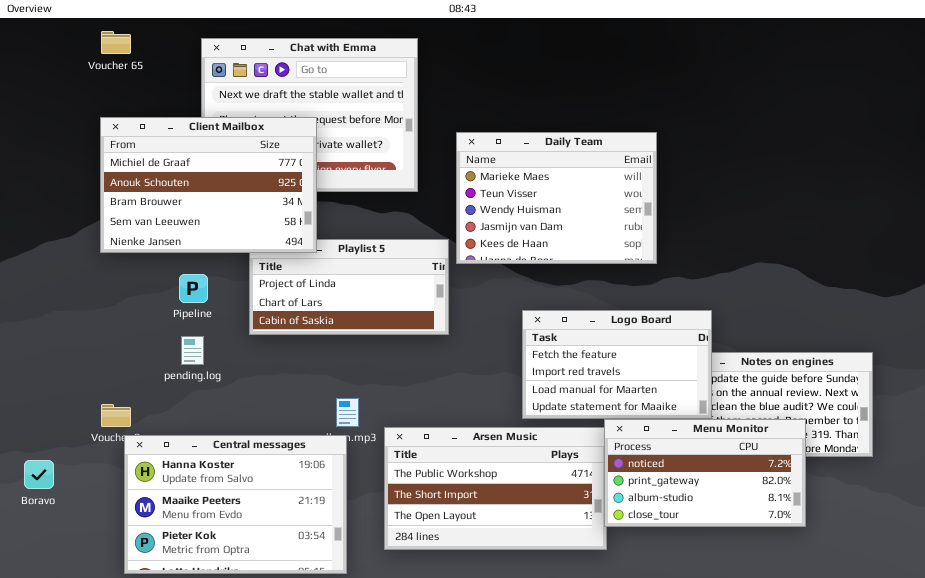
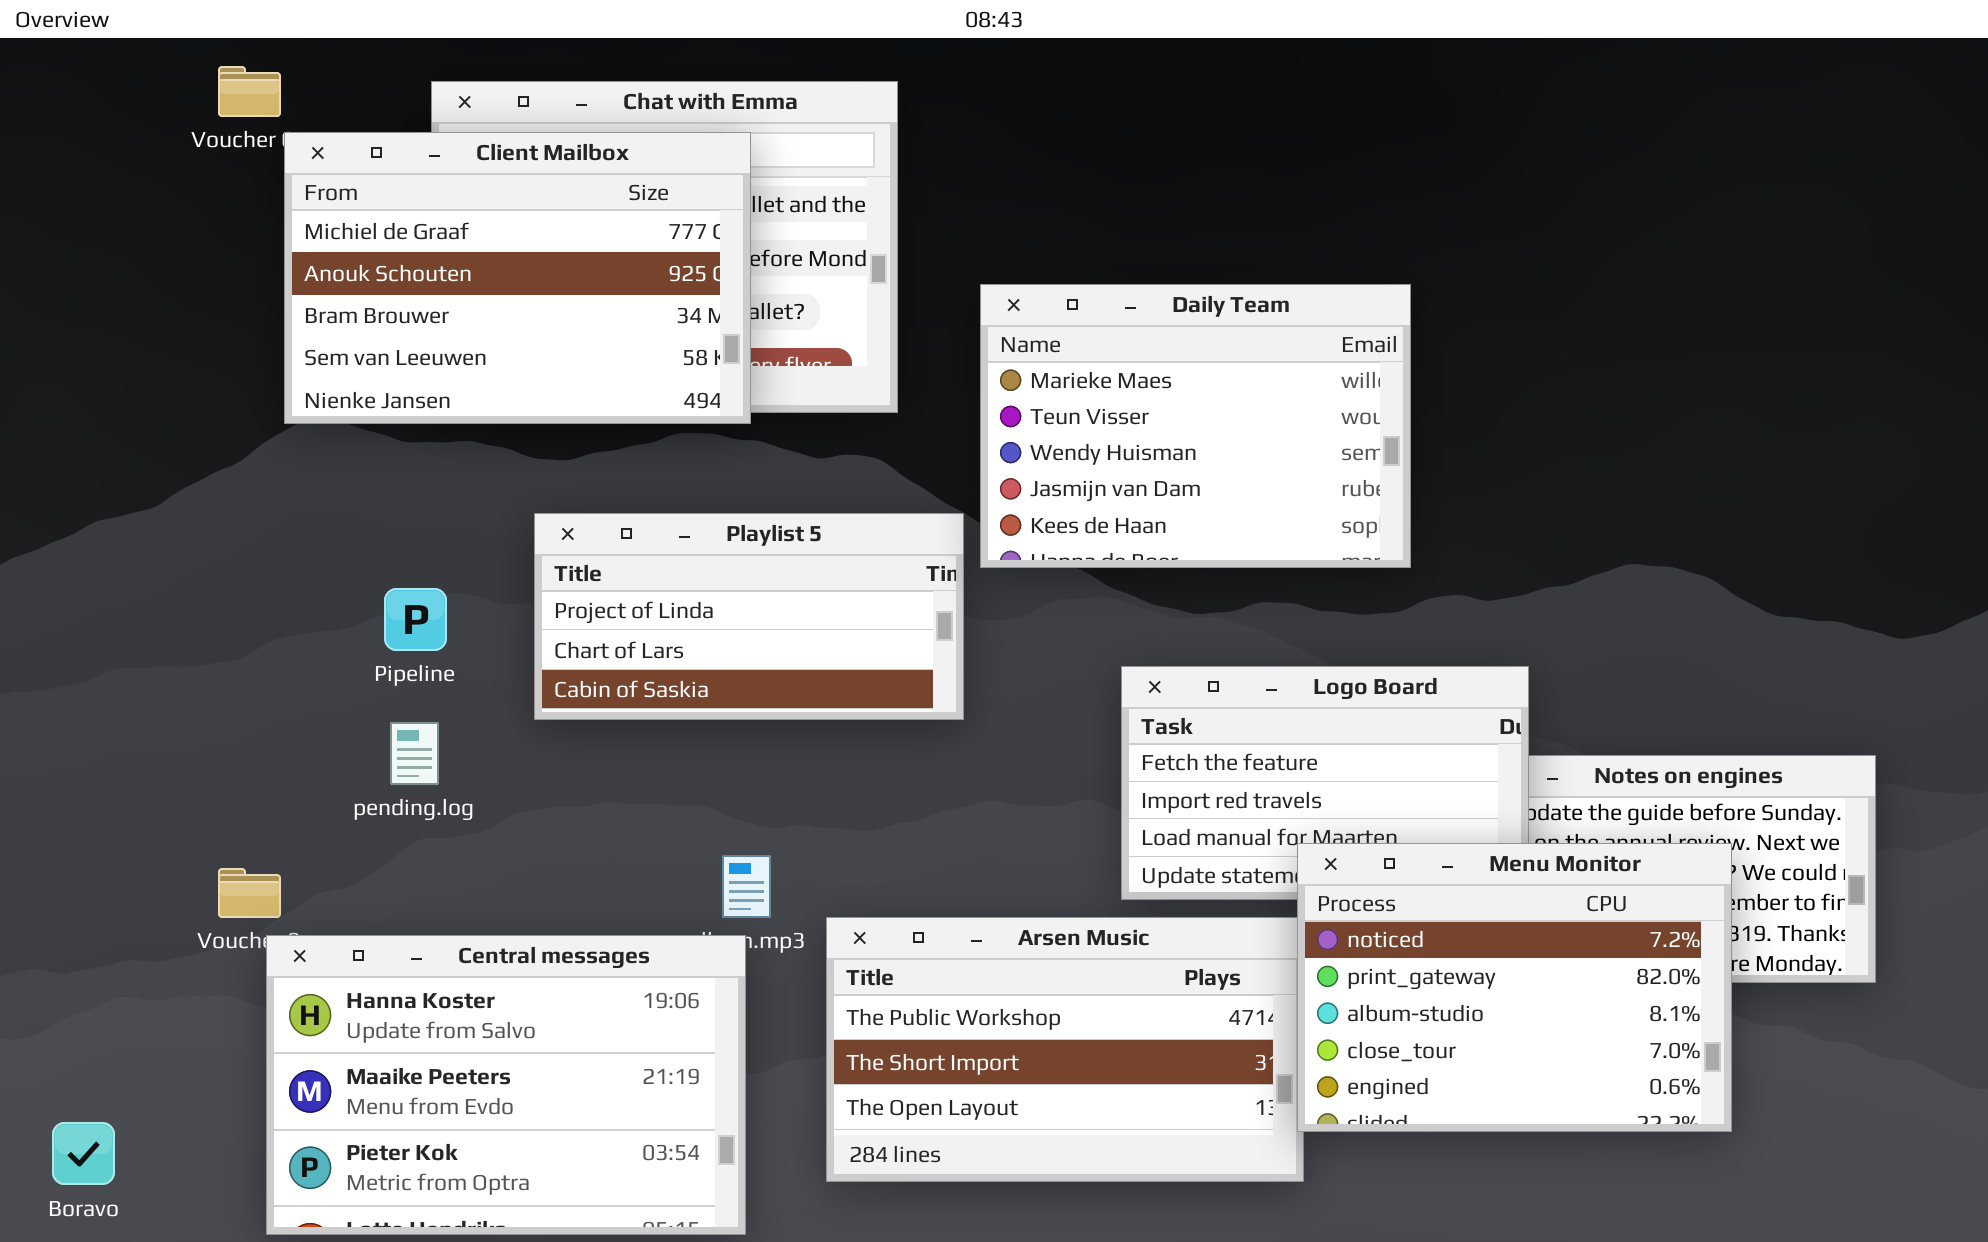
Client Mailbox: [100,117,317,253] -> [284,132,751,424], moved
Menu Monitor: [604,419,806,527] -> [1297,843,1732,1132], resized
Boravo: [24,460,54,489] -> [52,1122,115,1185], moved

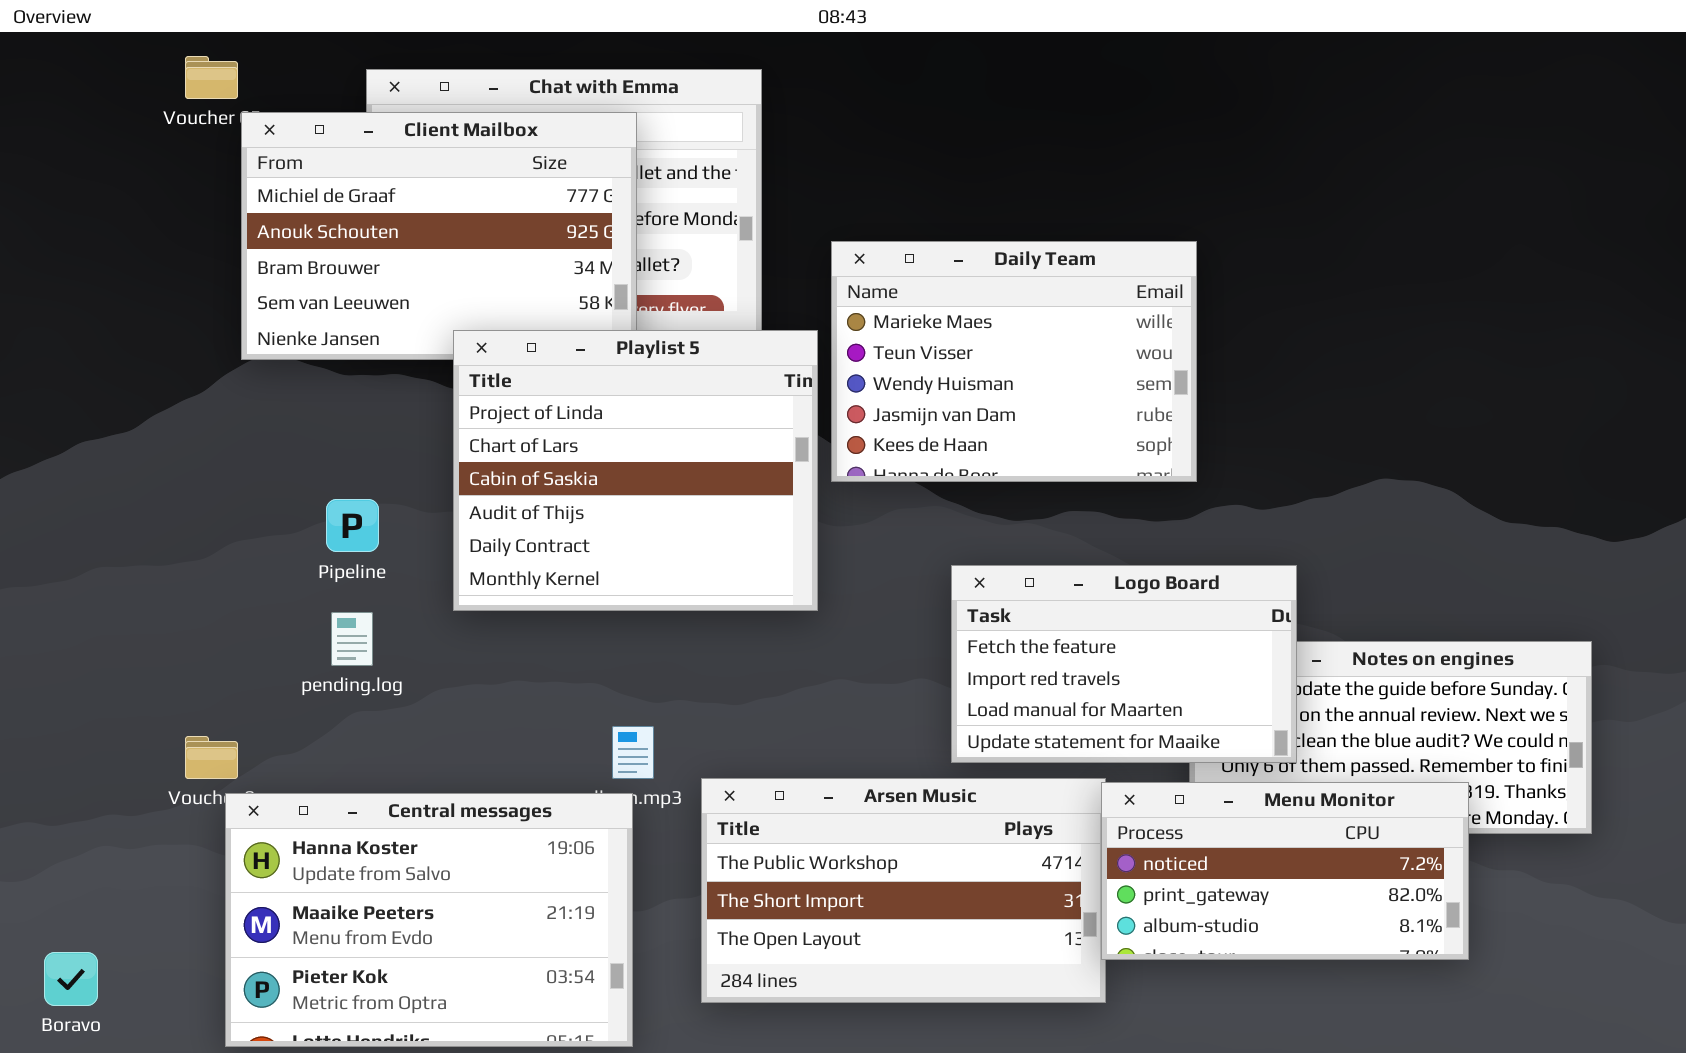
Playlist 5: [534,513,964,720] -> [453,330,818,611], resized
Menu Monitor: [1297,843,1732,1132] -> [1101,782,1469,960], resized

